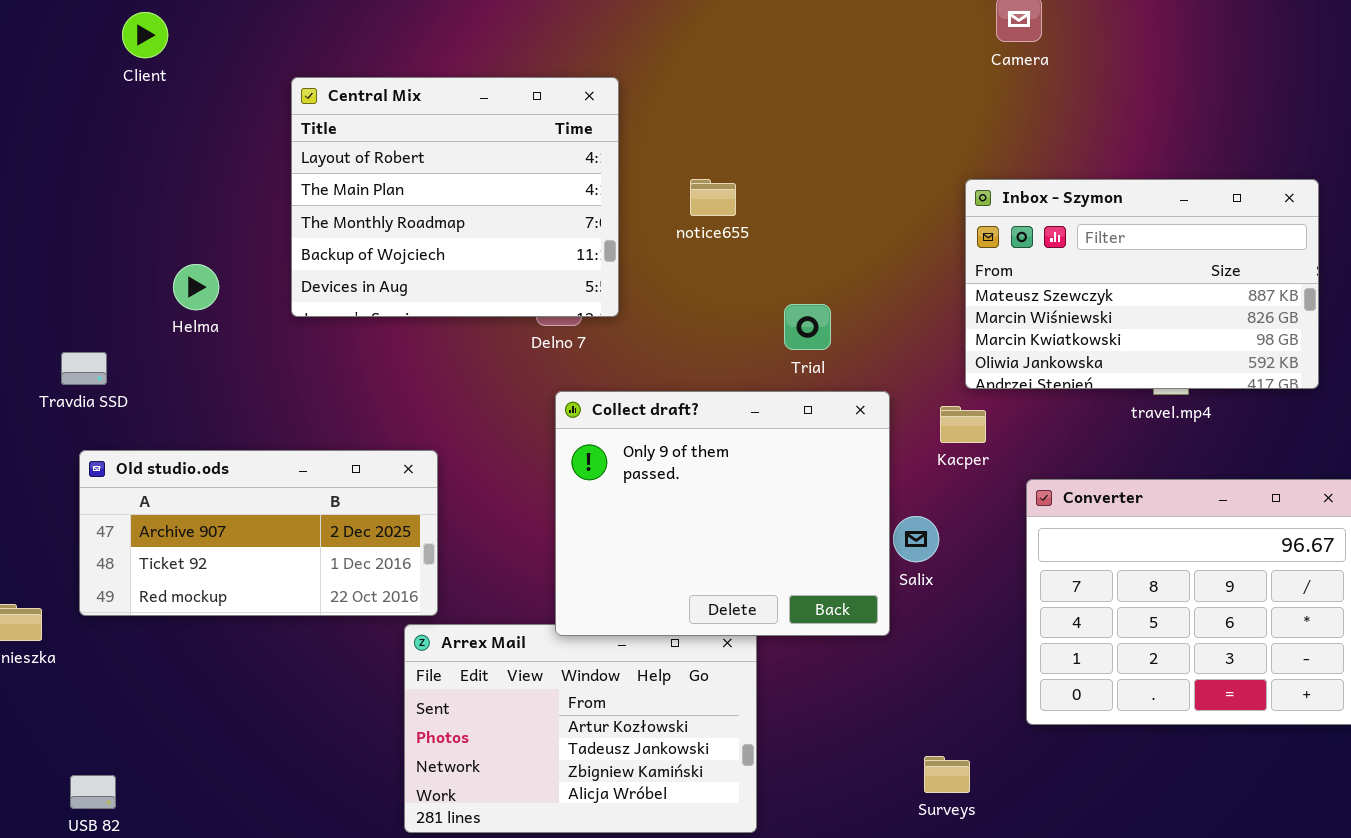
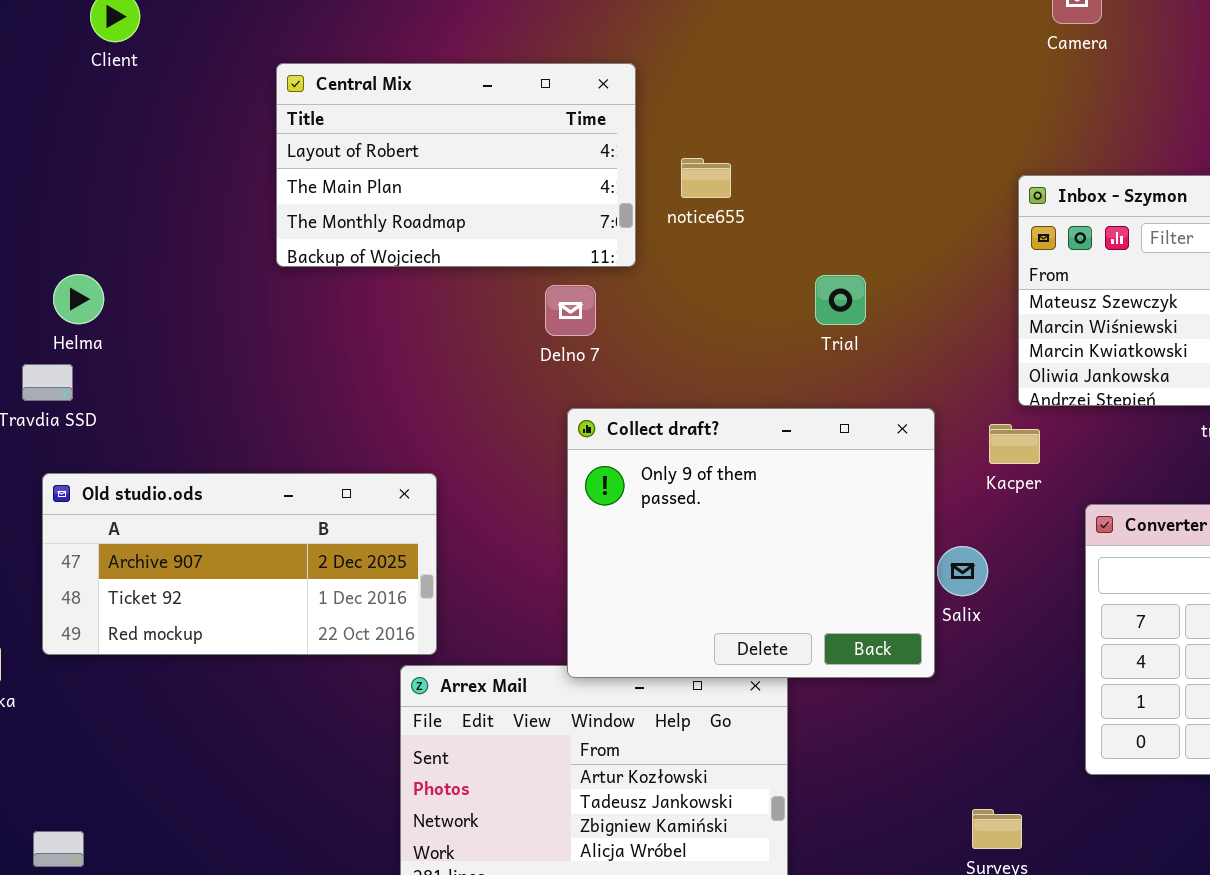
Central Mix: [291,77,619,317] -> [276,63,636,267], resized
notice655: [690,179,736,216] -> [681,158,731,198], moved
Helma: [173,264,219,310] -> [53,274,104,324], moved
Trial: [784,304,831,350] -> [815,275,866,325], moved

